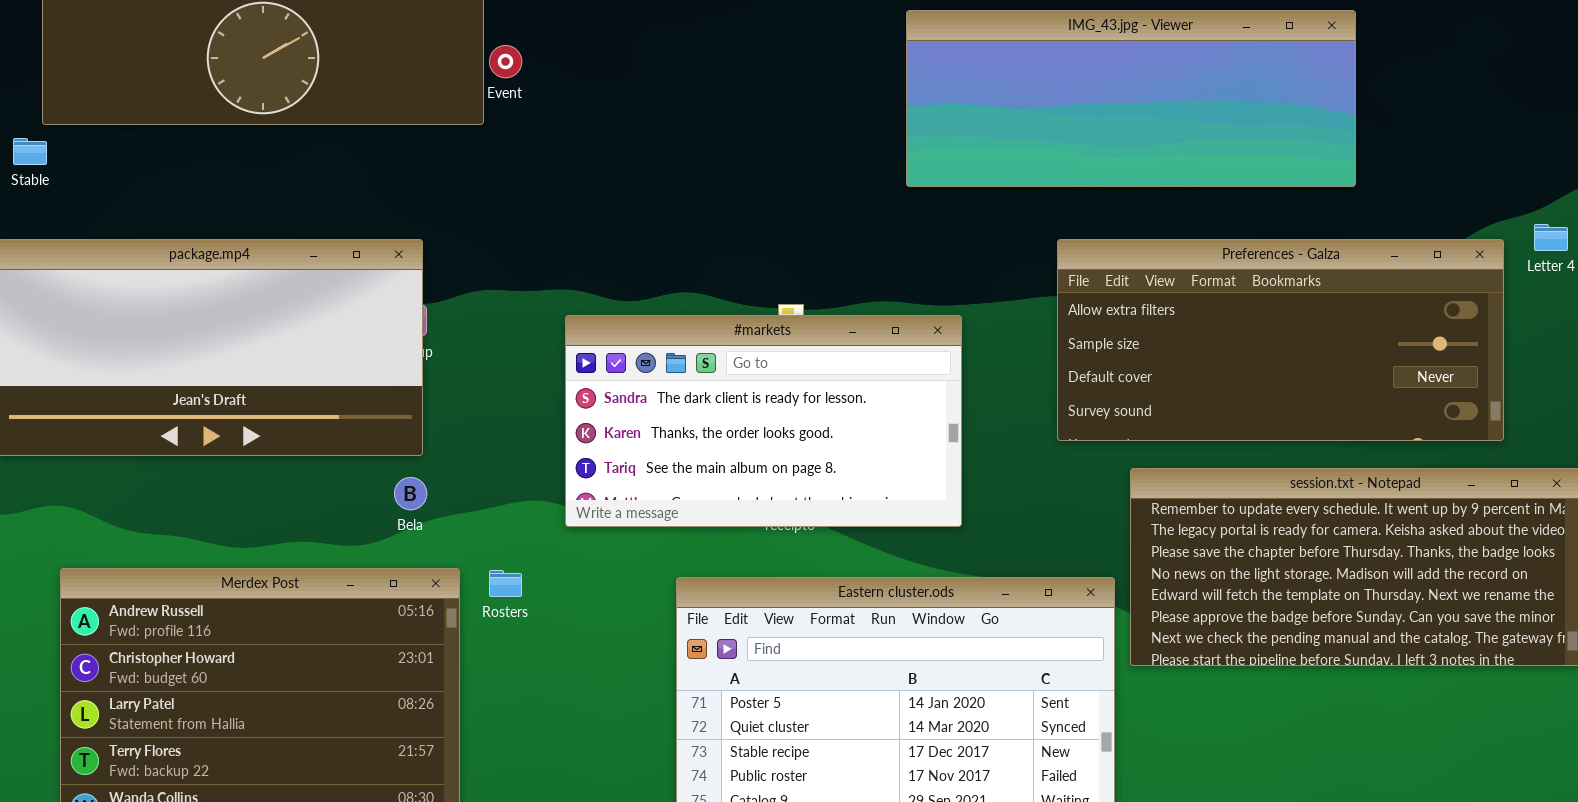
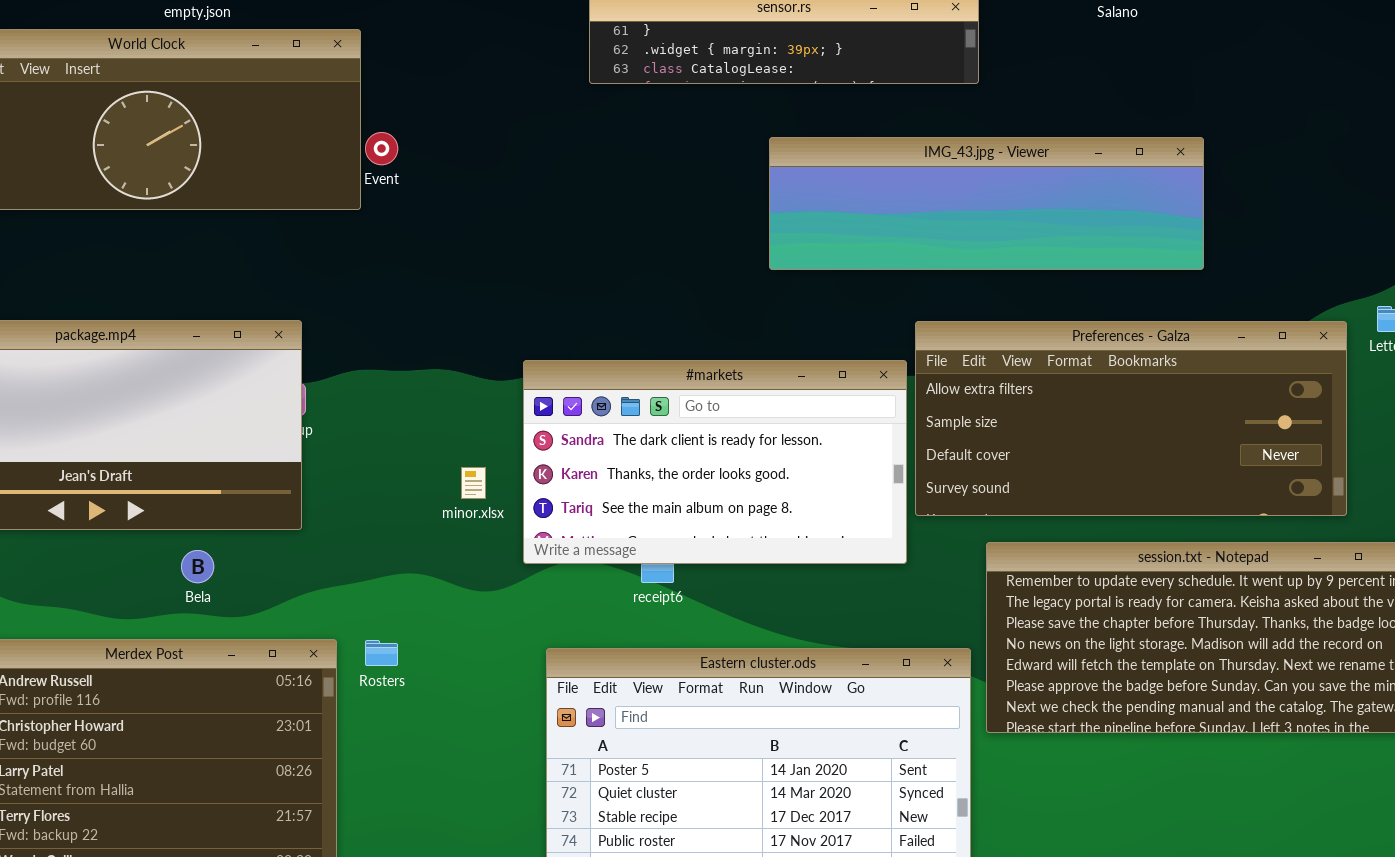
IMG_43.jpg - Viewer: [906,10,1356,187] -> [769,137,1204,270], resized
#markets: [565,315,962,527] -> [523,360,907,564], moved
Bela: [394,477,427,510] -> [181,550,214,583], moved

